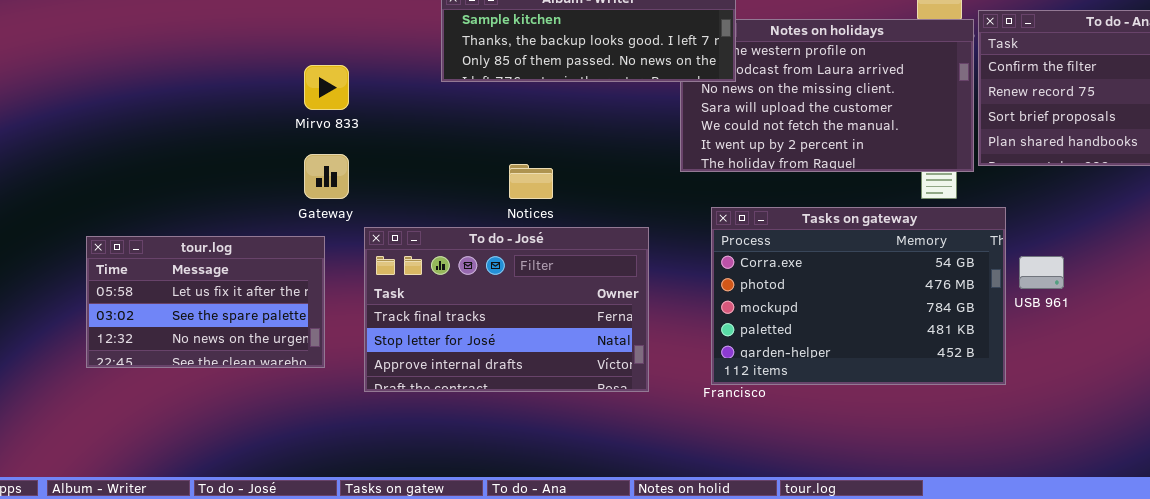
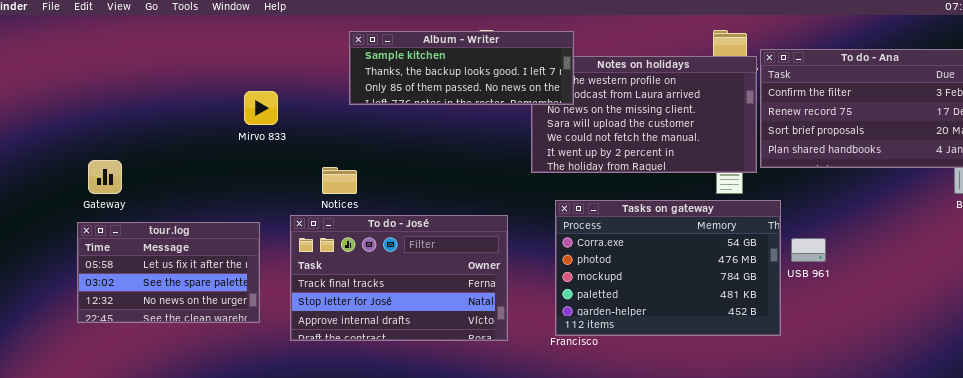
Gateway: [304,154,349,199] -> [88,160,122,194], moved
Notices: [509,164,553,199] -> [322,167,357,194], moved

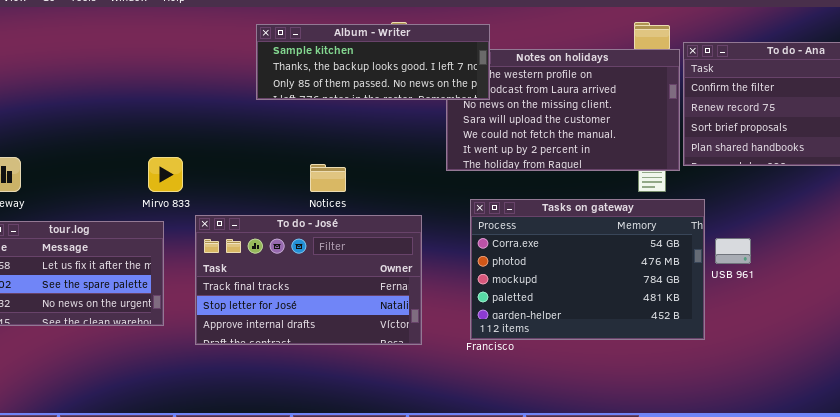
Mirvo 833: [244,91,278,125] -> [148,157,183,192], moved
Notices: [322,167,357,194] -> [310,164,346,192], moved

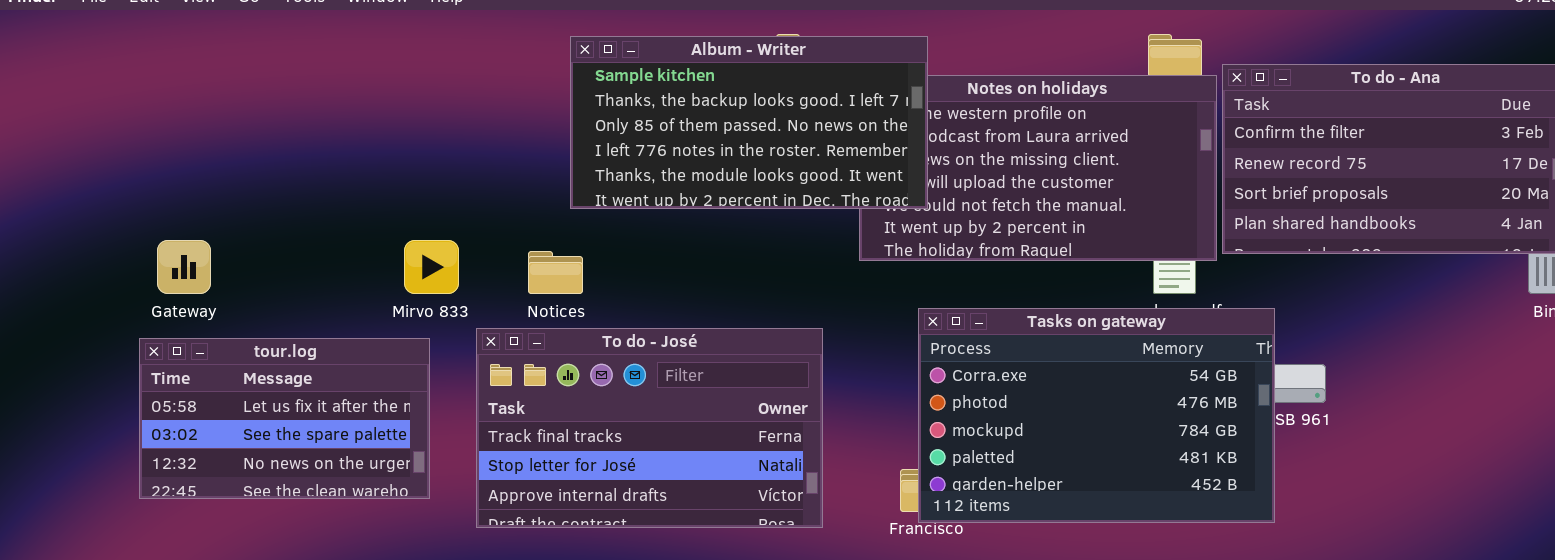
Album - Writer: [256,24,490,100] -> [570,36,928,209], resized
Notices: [310,164,346,192] -> [528,251,583,294], moved
Tasks on gateway: [470,199,705,340] -> [918,308,1275,523], moved

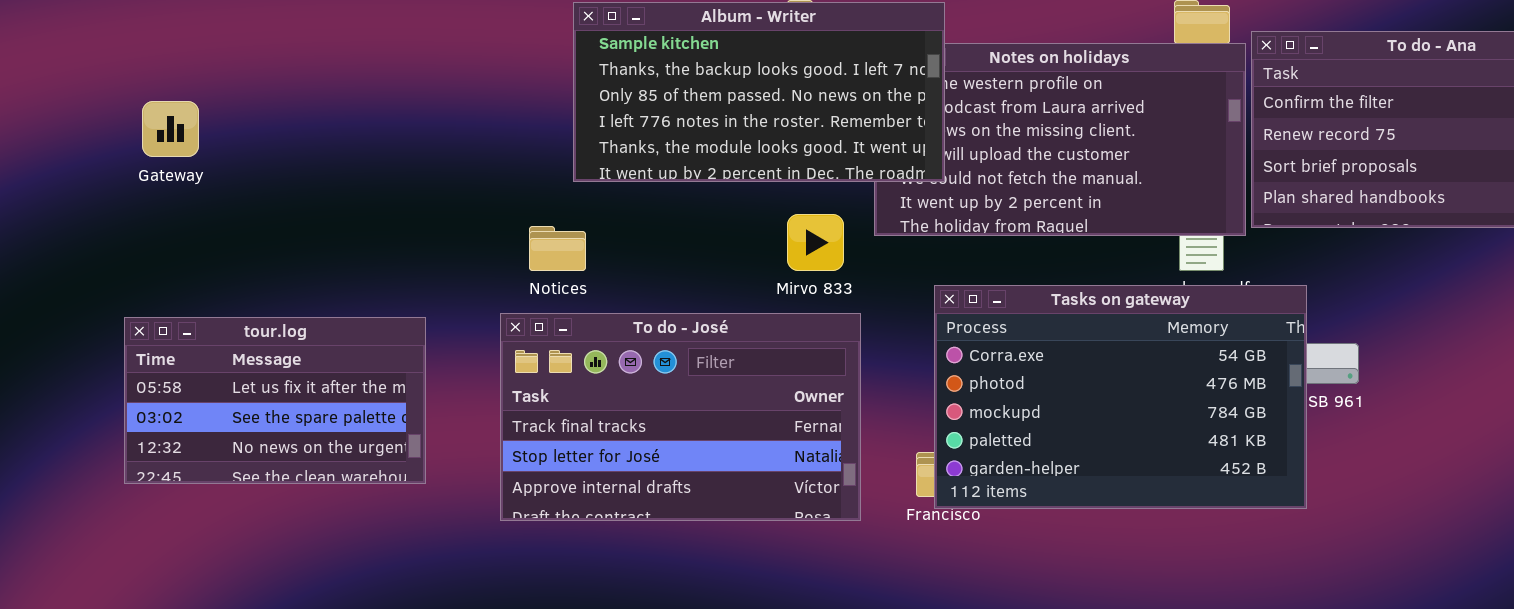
Gateway: [157,240,211,294] -> [142,101,199,157], moved
Mirvo 833: [404,240,459,294] -> [787,214,844,271], moved
To do - José: [476,328,823,528] -> [500,313,861,521], moved

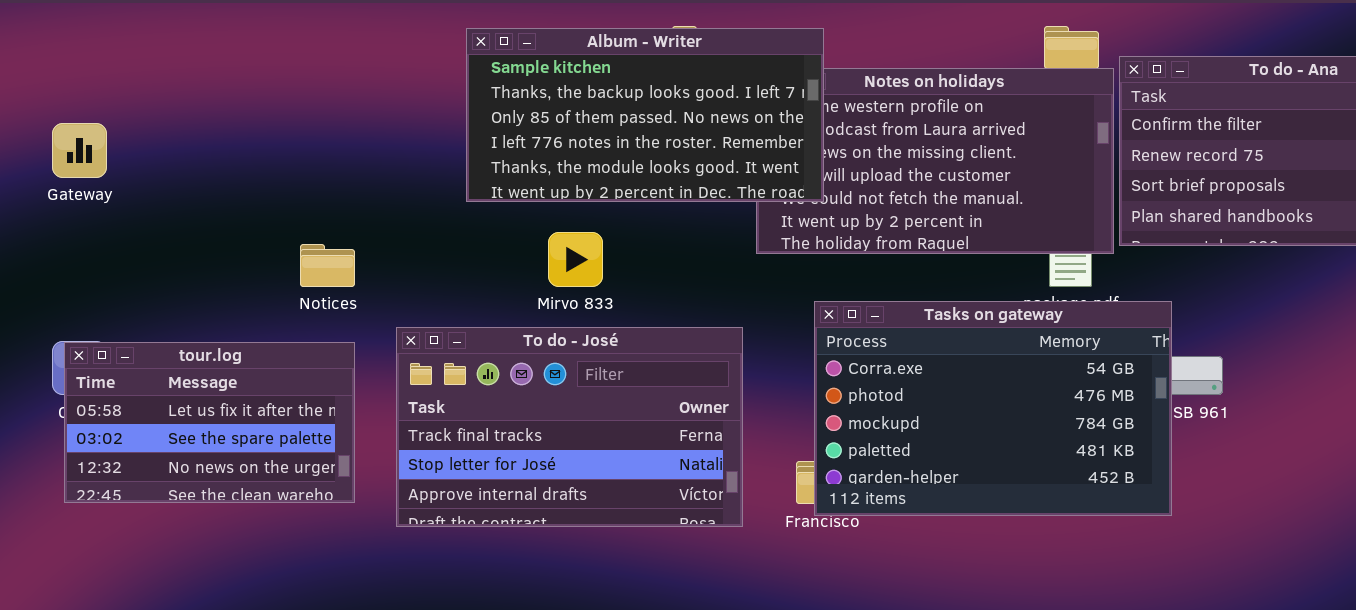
Mirvo 833: [787,214,844,271] -> [548,232,603,287], moved
Notices: [529,226,586,271] -> [300,244,355,287], moved
tour.log: [124,317,426,484] -> [64,342,355,503], moved

